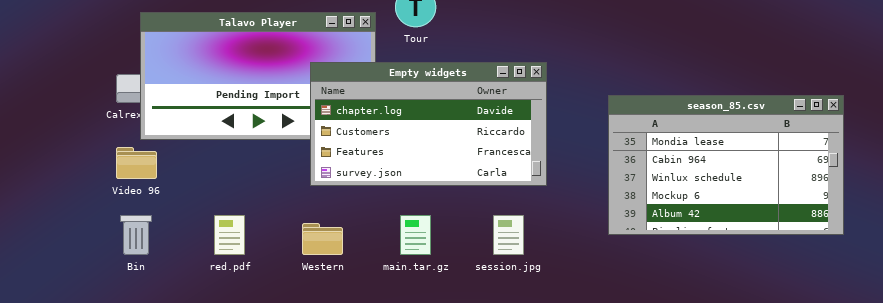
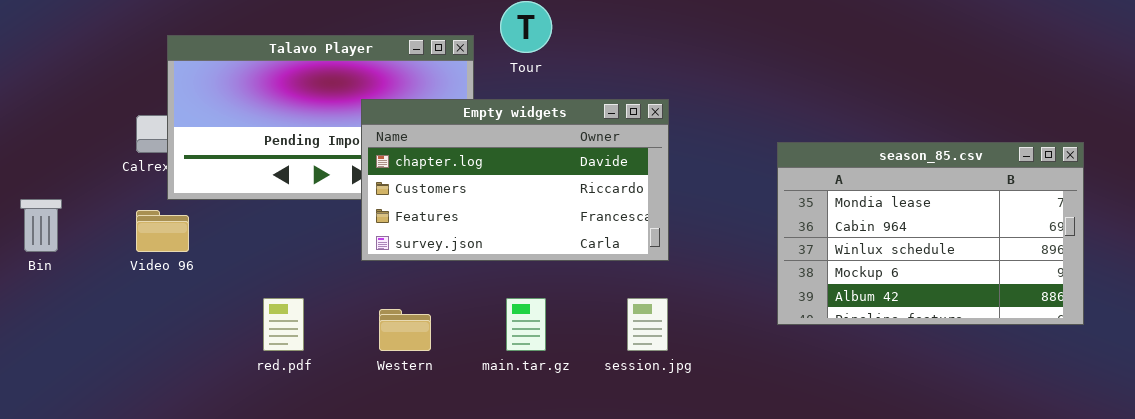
Empty widgets: [310,62,547,186] -> [361,99,669,261], moved
Bin: [120,215,152,255] -> [20,199,62,252], moved

